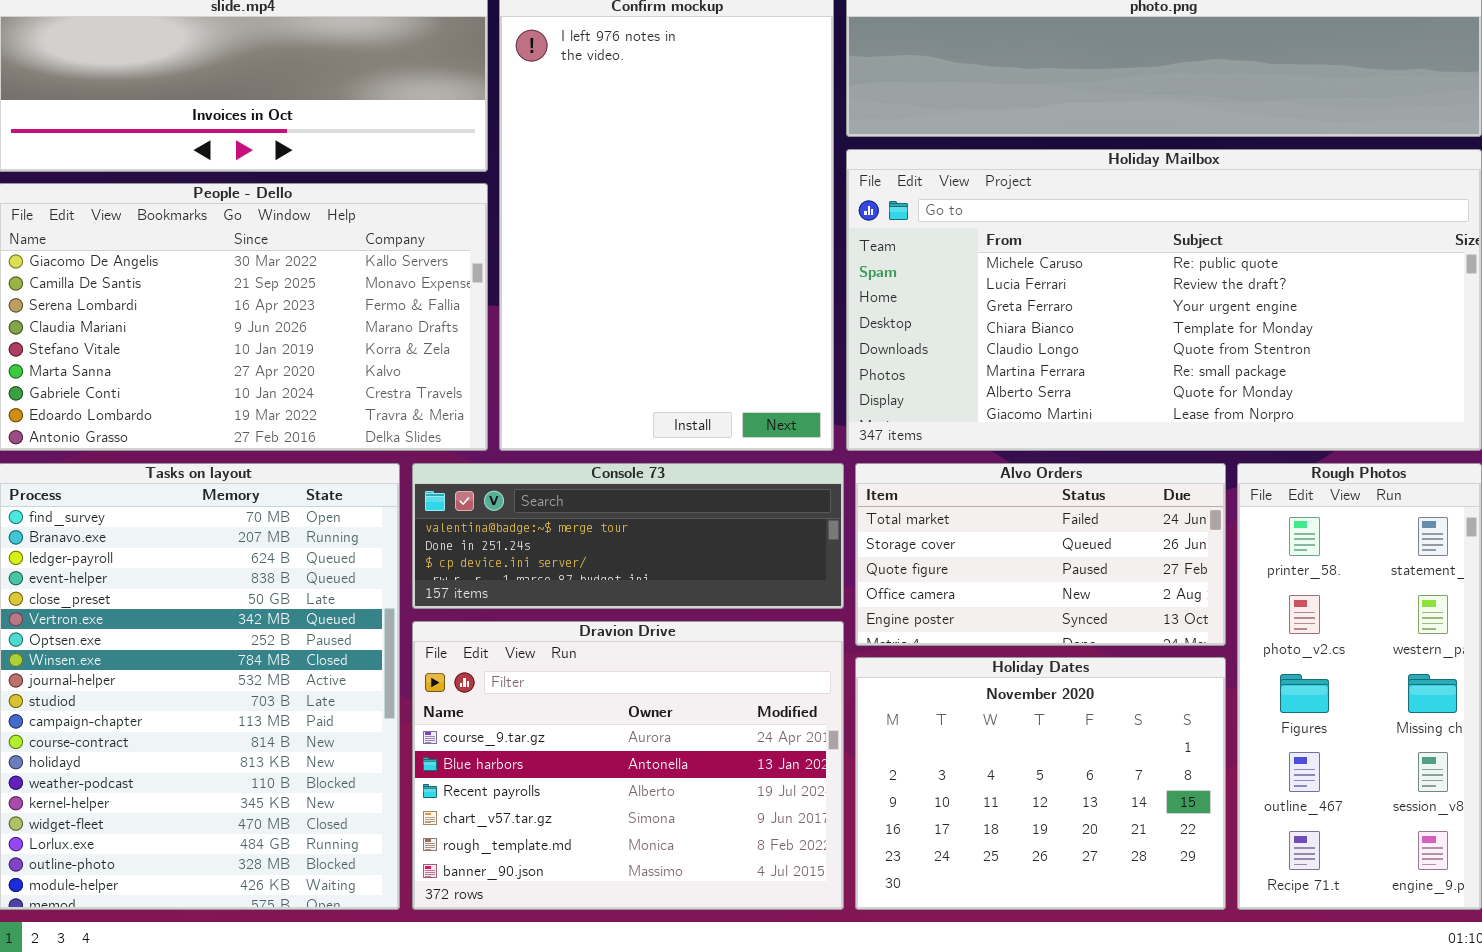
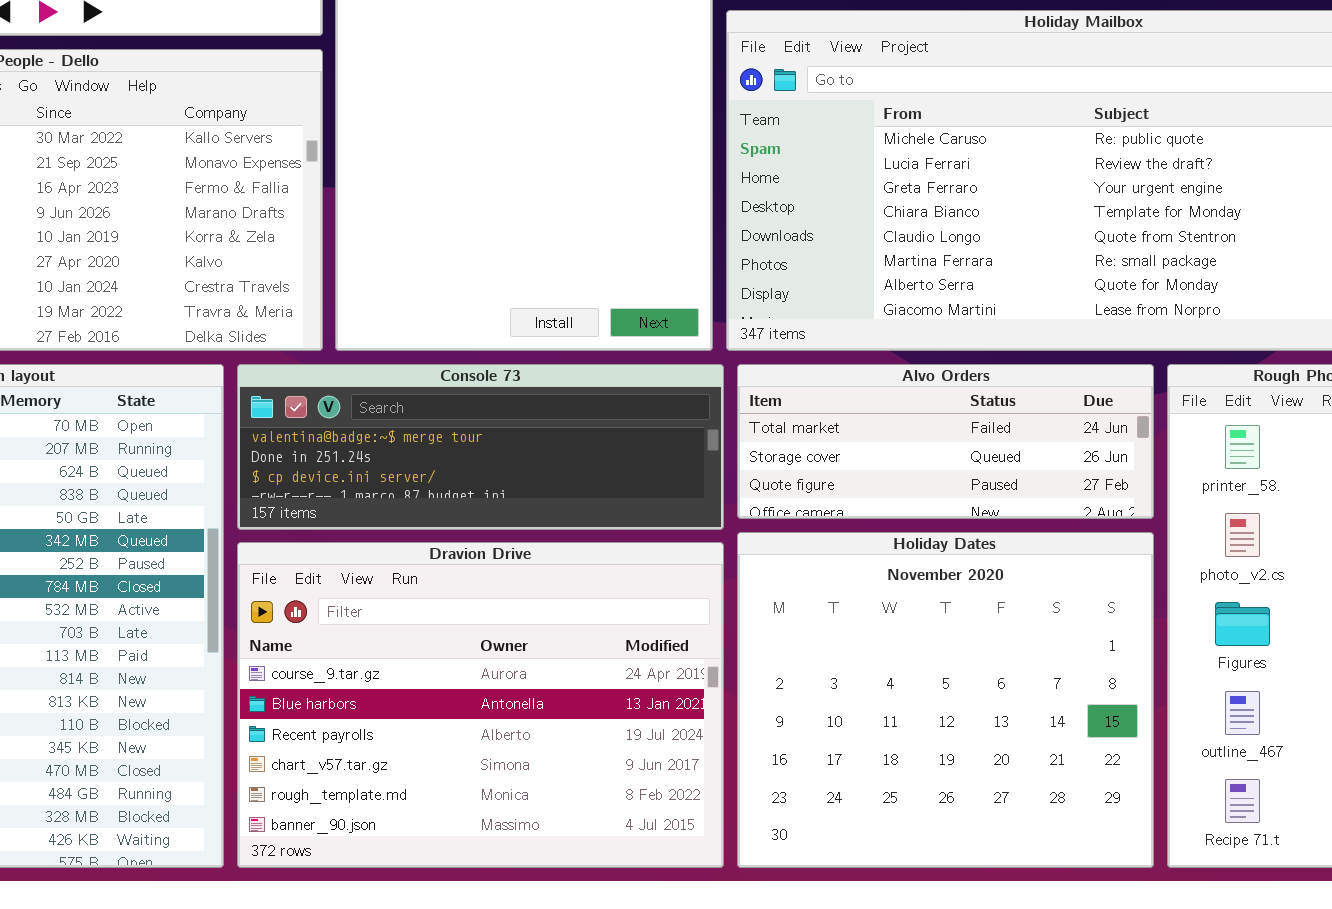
Alvo Orders: [855,463,1226,646] -> [737,364,1154,519], resized
Holiday Dates: [855,657,1226,910] -> [737,532,1154,868], resized

